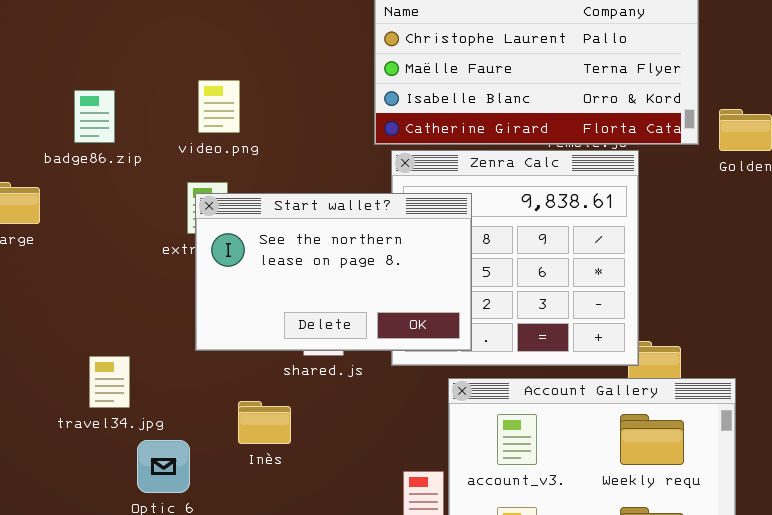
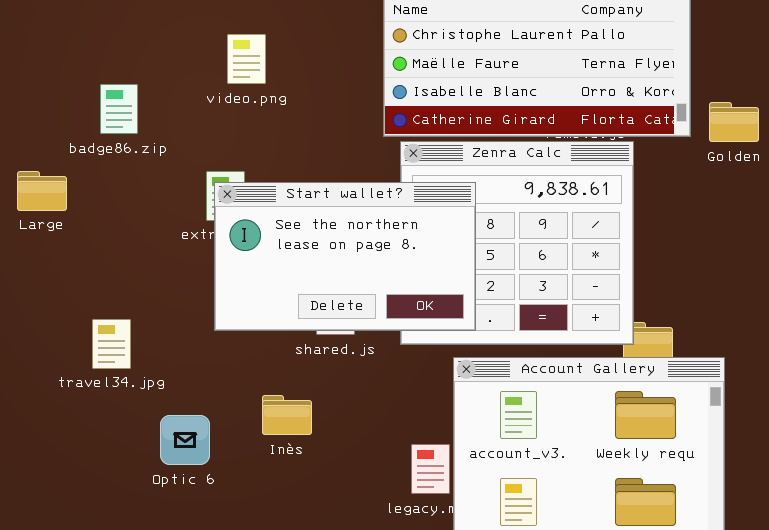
video.png: [198,80,240,133] -> [227,34,266,84], moved
travel34.jpg: [89,356,130,408] -> [92,319,131,369], moved
Inès: [238,401,291,444] -> [262,395,312,435], moved

